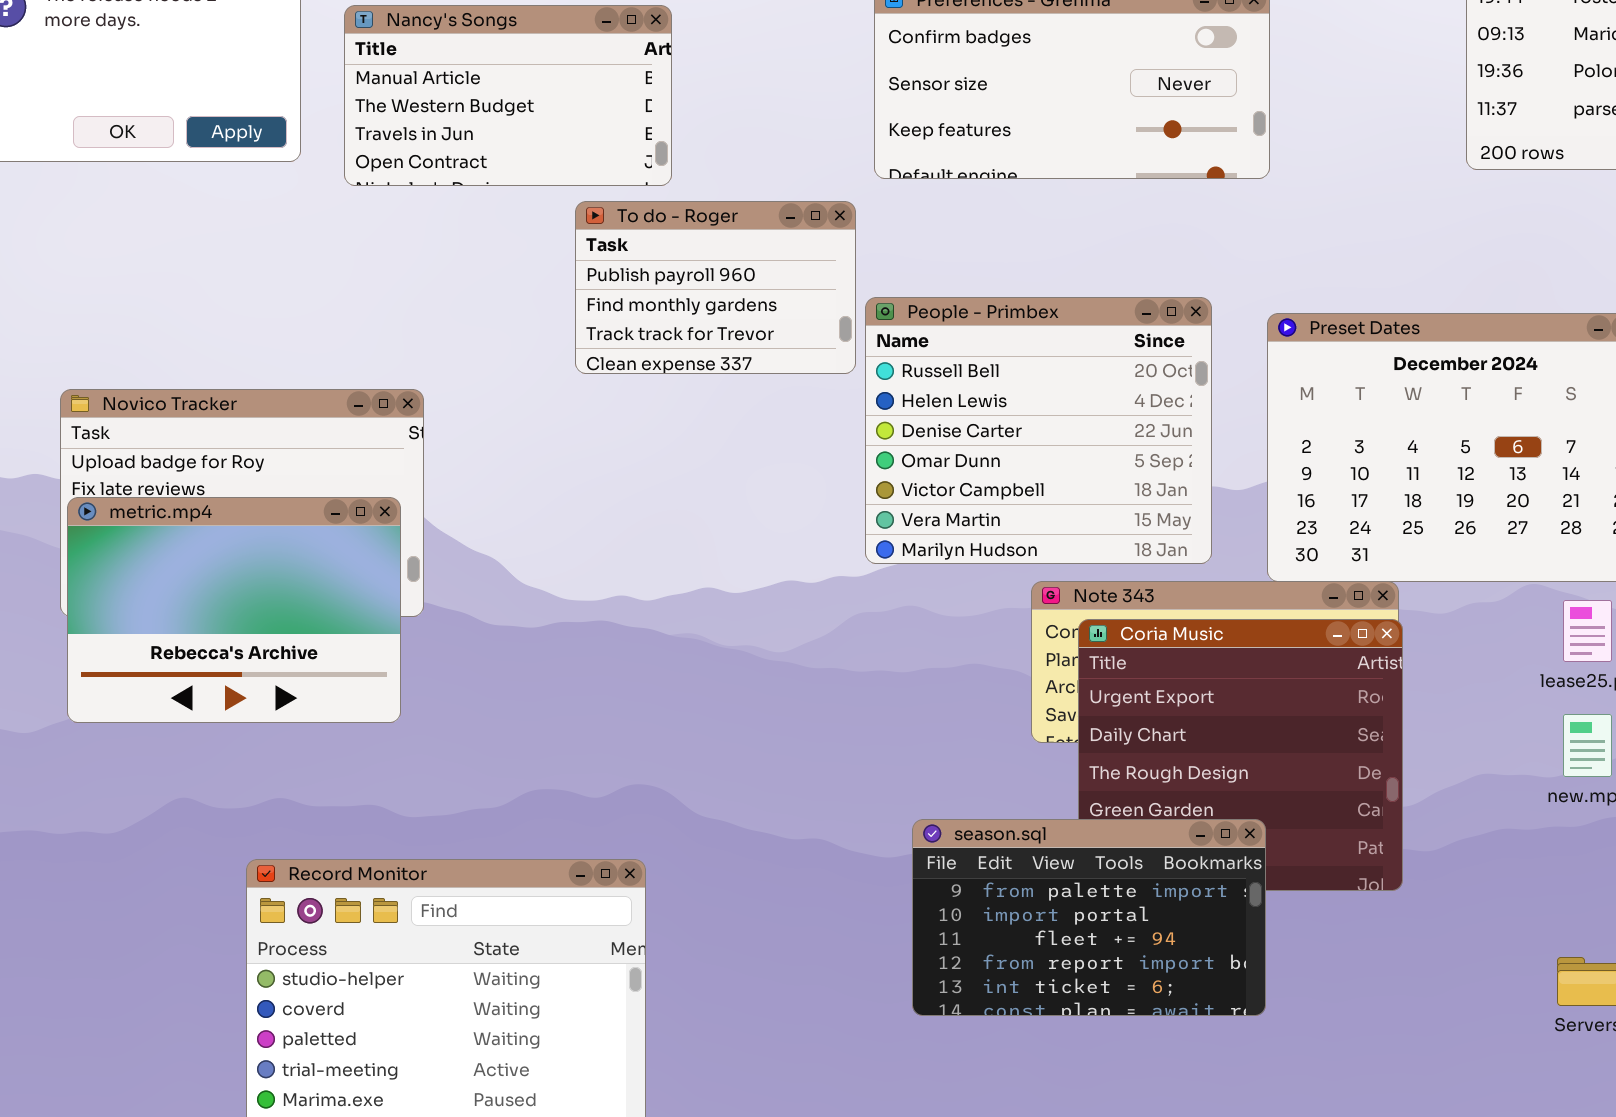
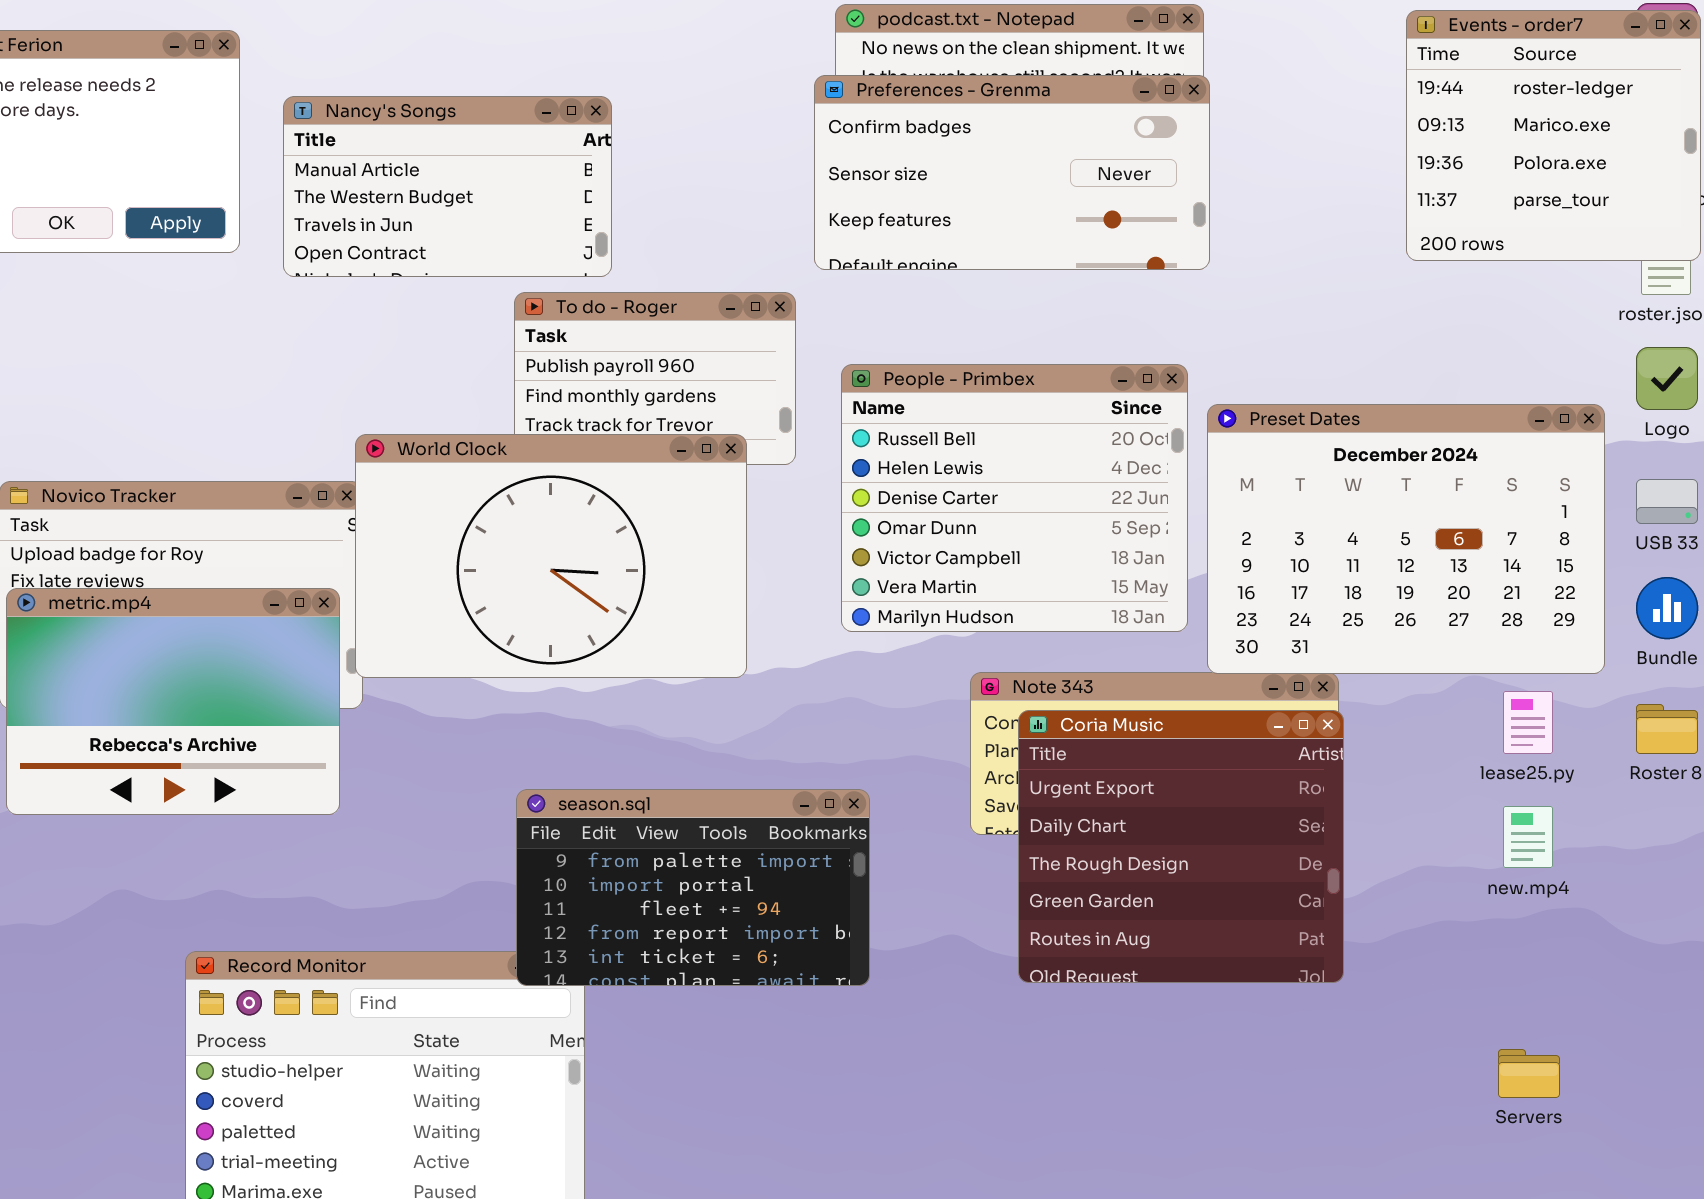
People - Primbex: [865,297,1212,564] -> [841,364,1188,632], moved
World Clock: none -> [355,434,747,678], opened
season.sql: [912,819,1266,1016] -> [516,789,870,986], moved

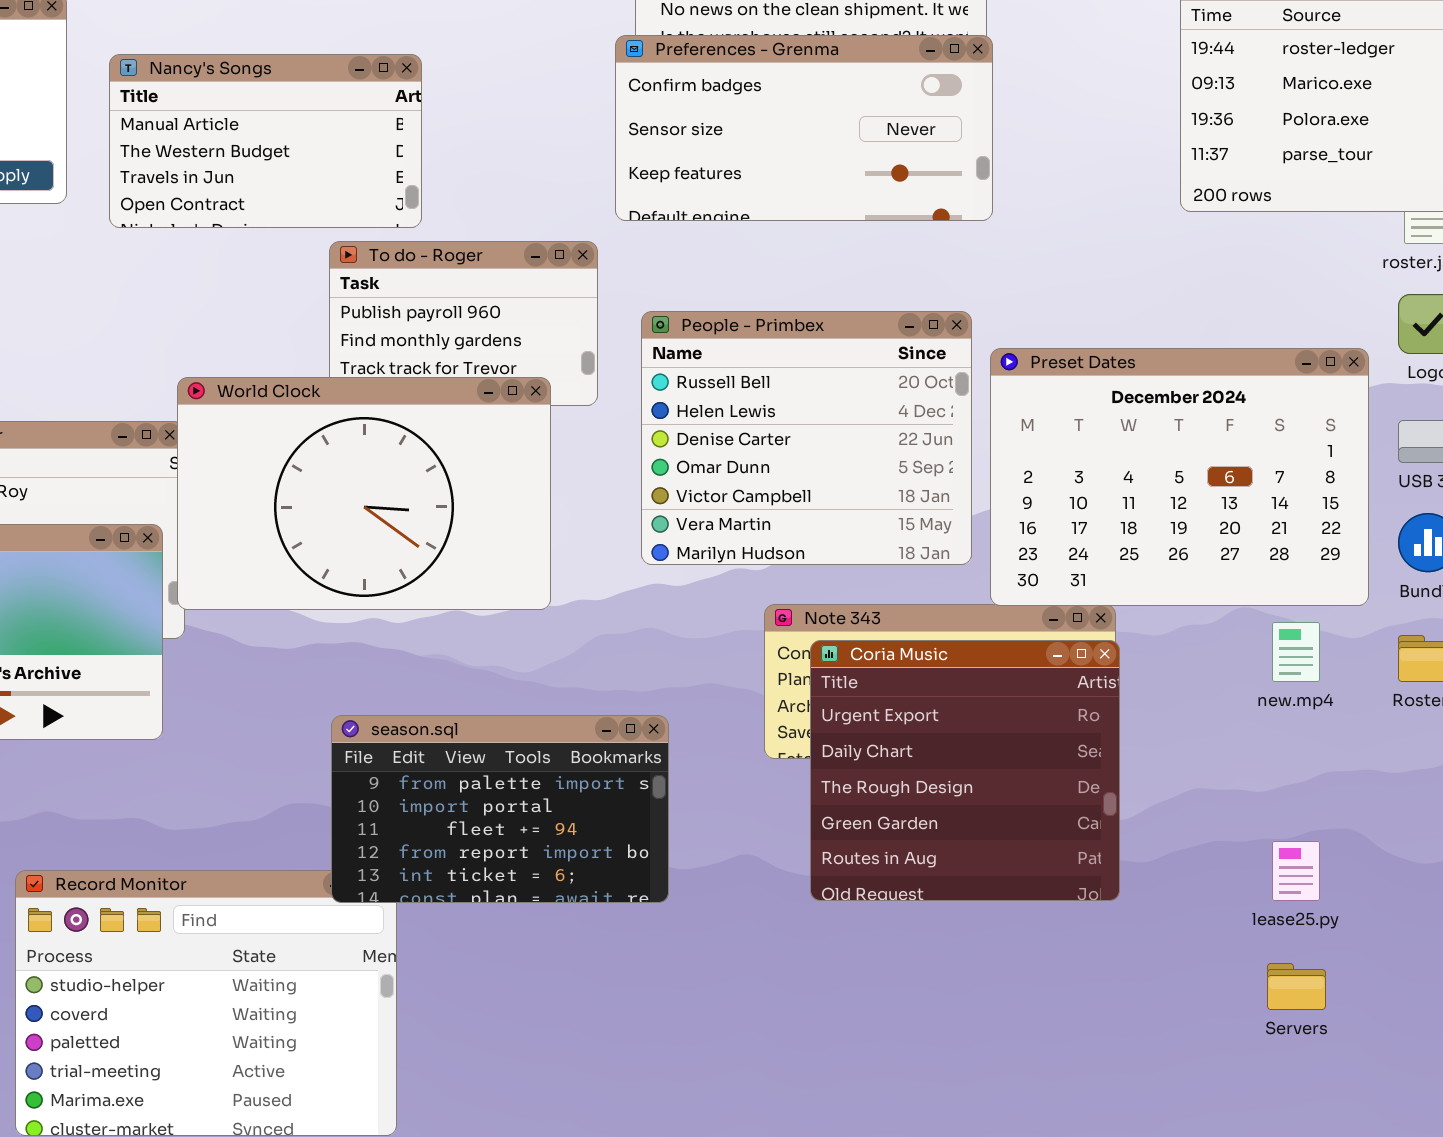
lease25.py: [1503,691,1553,754] -> [1272,841,1320,901], moved
new.mp4: [1503,806,1553,868] -> [1272,622,1320,682], moved

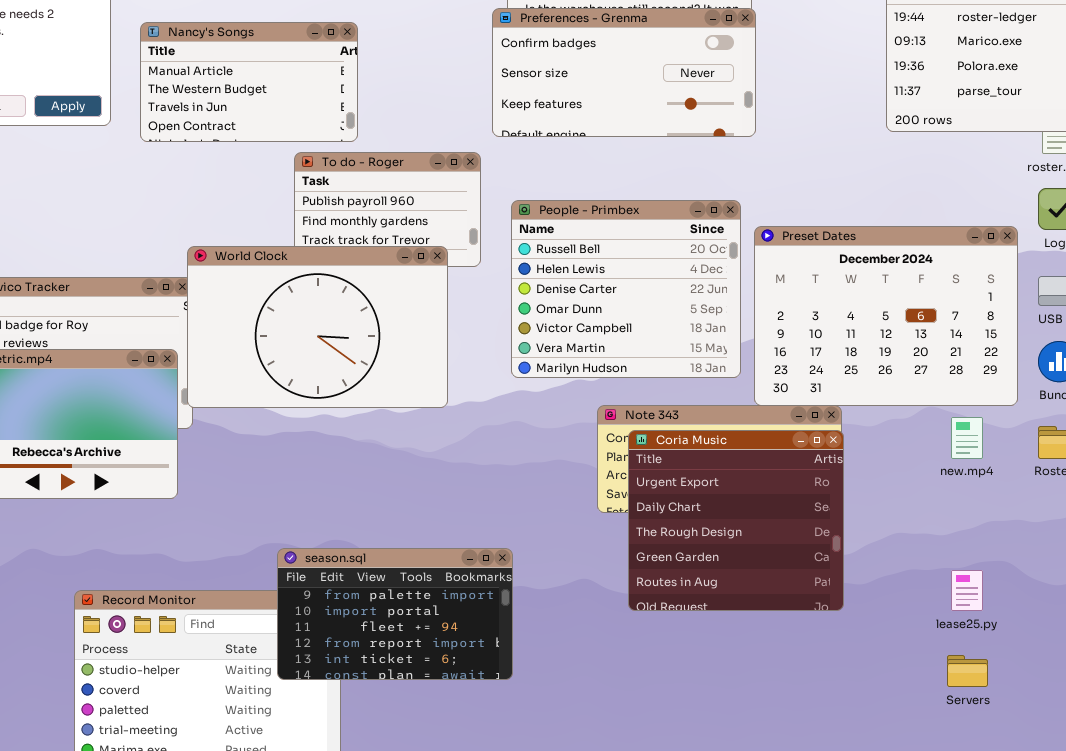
season.sql: [331,715,669,903] -> [277,548,513,680], moved

